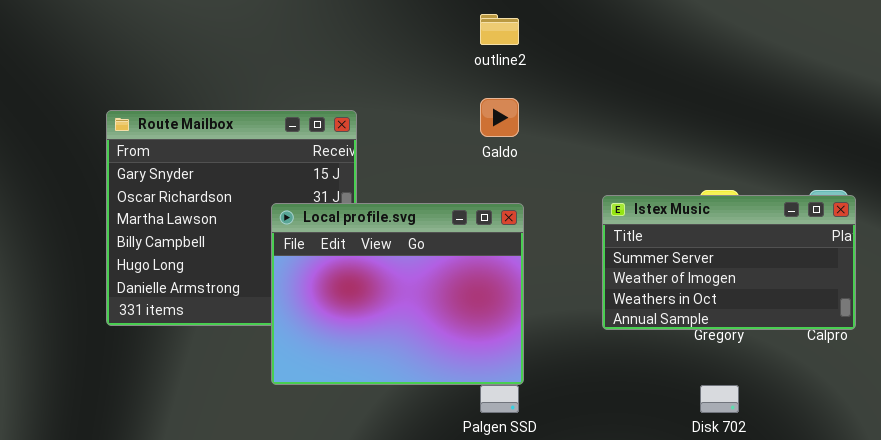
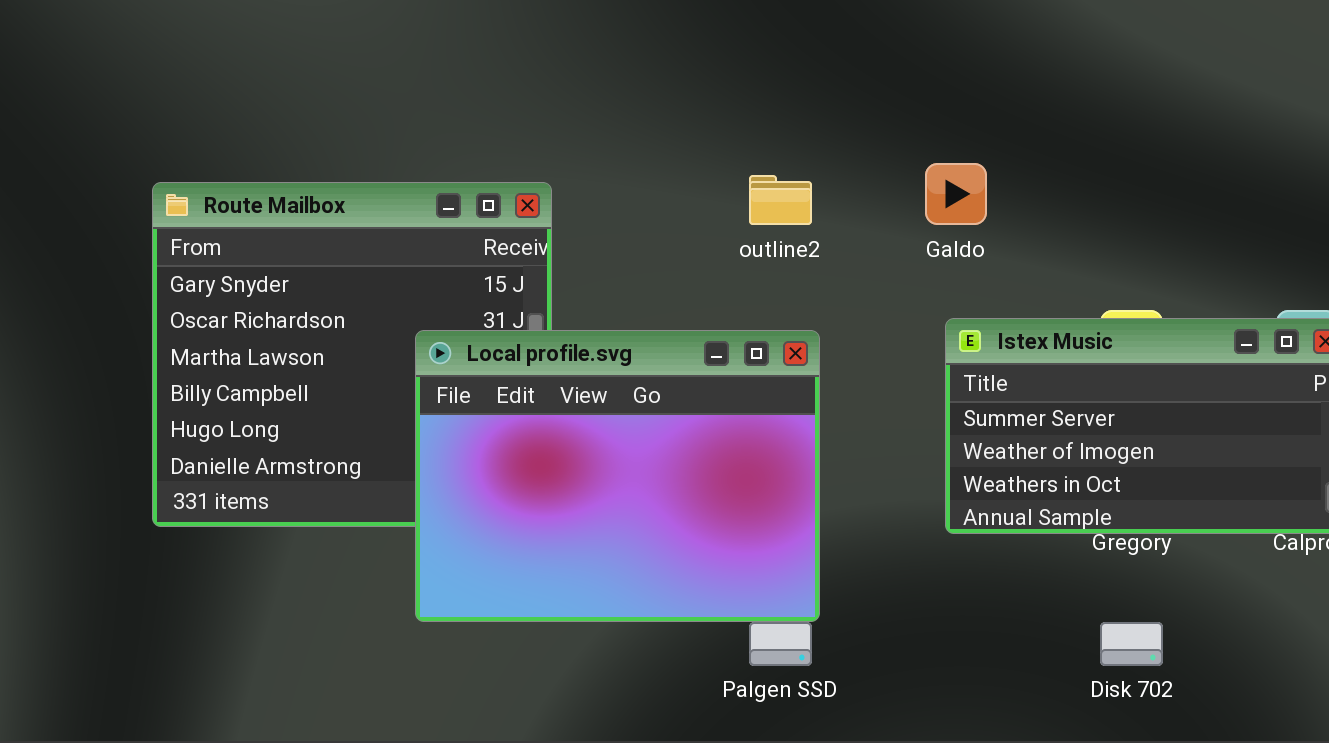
outline2: [480,14,519,45] -> [749,175,812,225], moved
Galdo: [480,98,519,137] -> [925,163,987,225], moved

